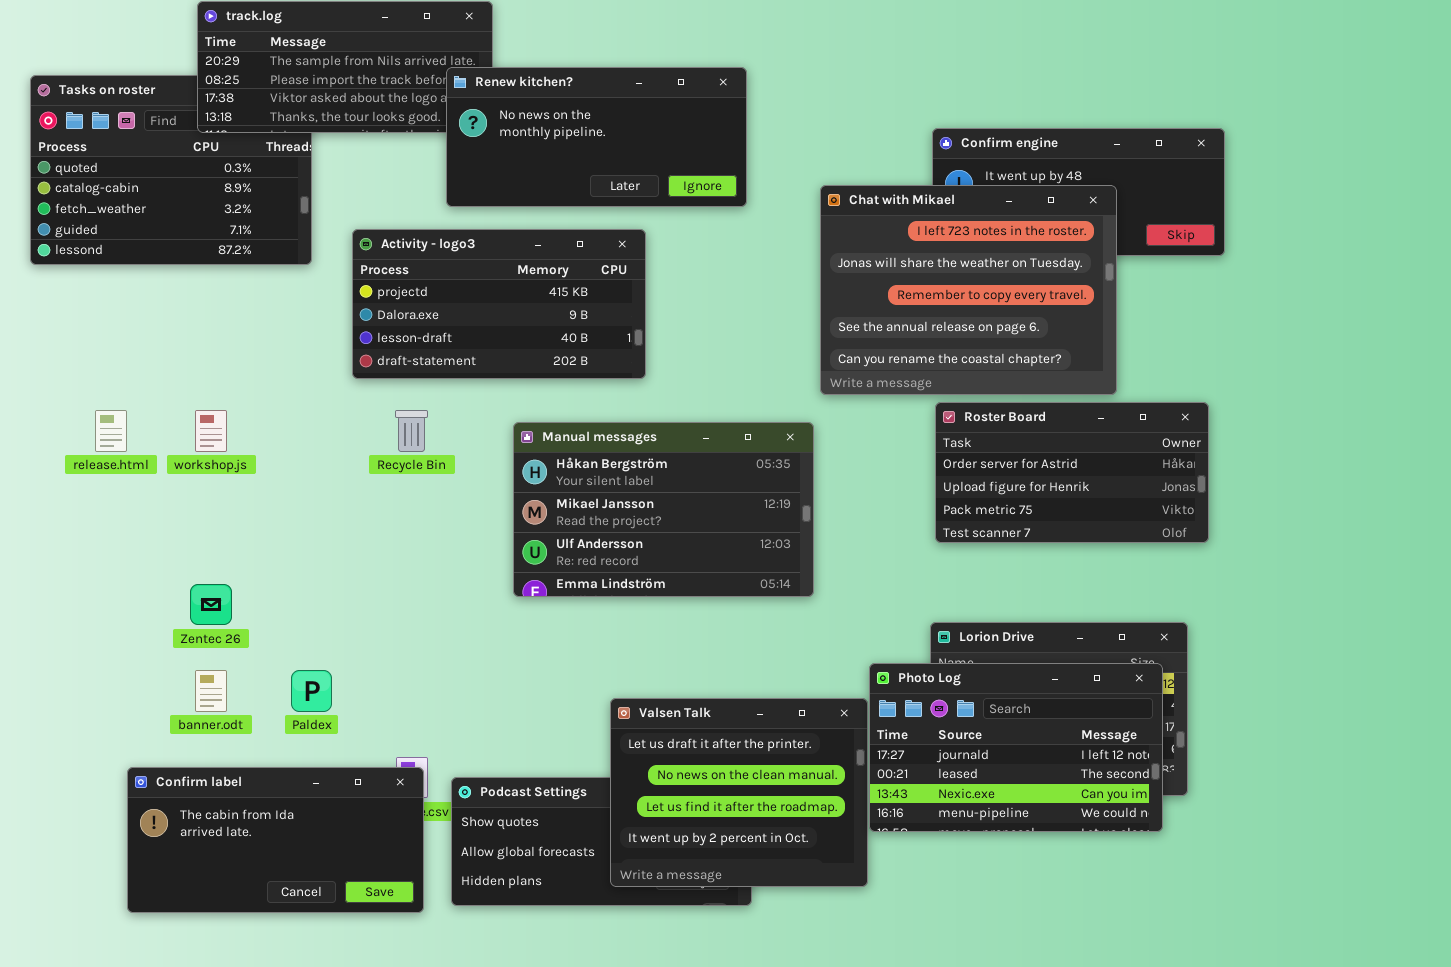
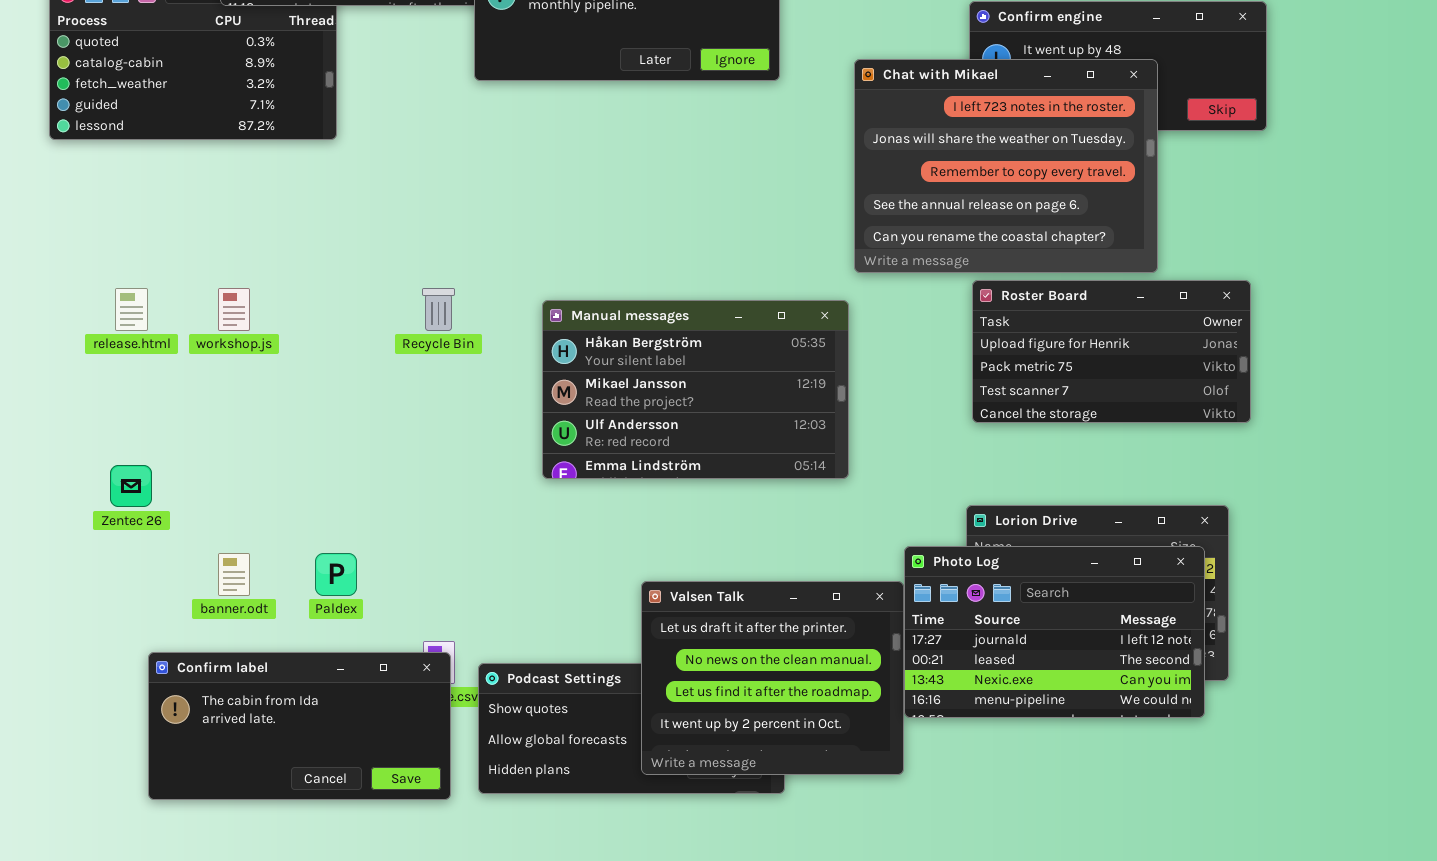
Activity - logo3: [352,229,646,379] -> none, closed
Roster Board: [935,402,1209,543] -> [972,280,1251,423], scrolled down 1 row
Zentec 26: [190,584,232,625] -> [110,465,152,507], moved

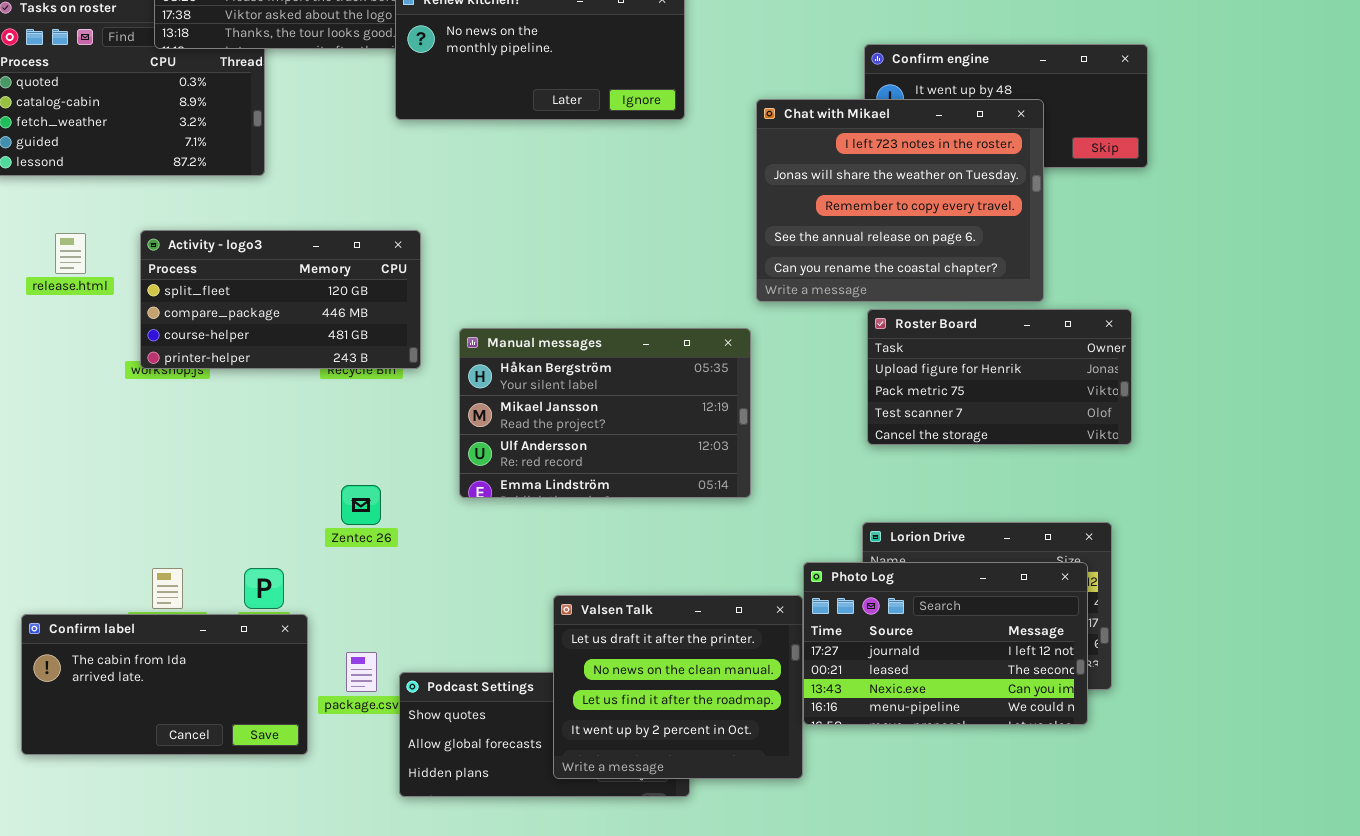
Activity - logo3: none -> [140,230,421,369], opened
release.html: [115,288,148,331] -> [55,233,86,274], moved
Zentec 26: [110,465,152,507] -> [341,485,381,525], moved
Confirm label: [148,652,451,800] -> [21,614,308,755], moved

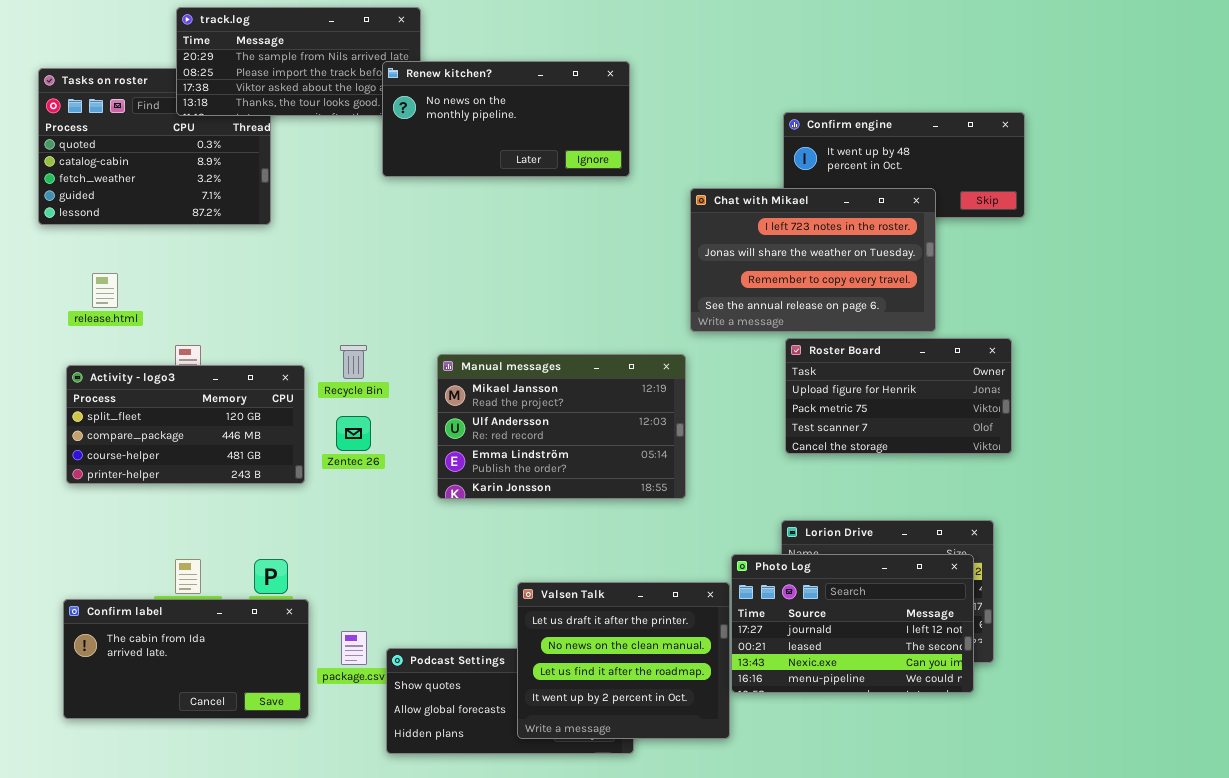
Chat with Mikael: [756,99,1044,302] -> [690,188,936,332], resized
Activity - logo3: [140,230,421,369] -> [66,365,305,484], moved
Manual messages: [459,328,751,498] -> [437,354,686,499], scrolled down 1 row
Zentec 26: [341,485,381,525] -> [336,416,371,451], moved

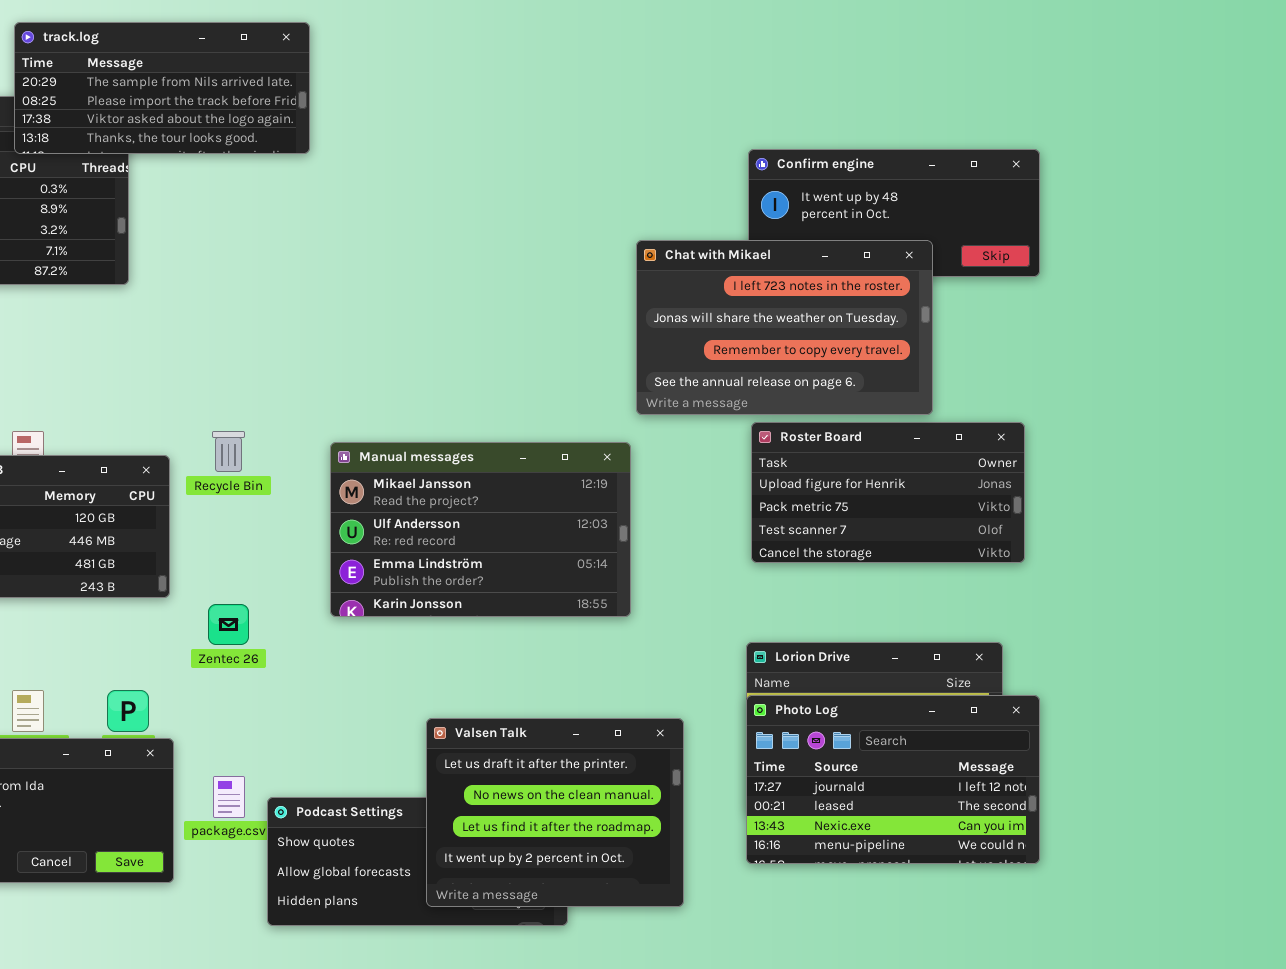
Renew kitchen?: [382,61,630,177] -> none, closed
Zentec 26: [336,416,371,451] -> [208,604,249,645], moved
Photo Log: [731,554,974,693] -> [746,695,1040,864], moved

